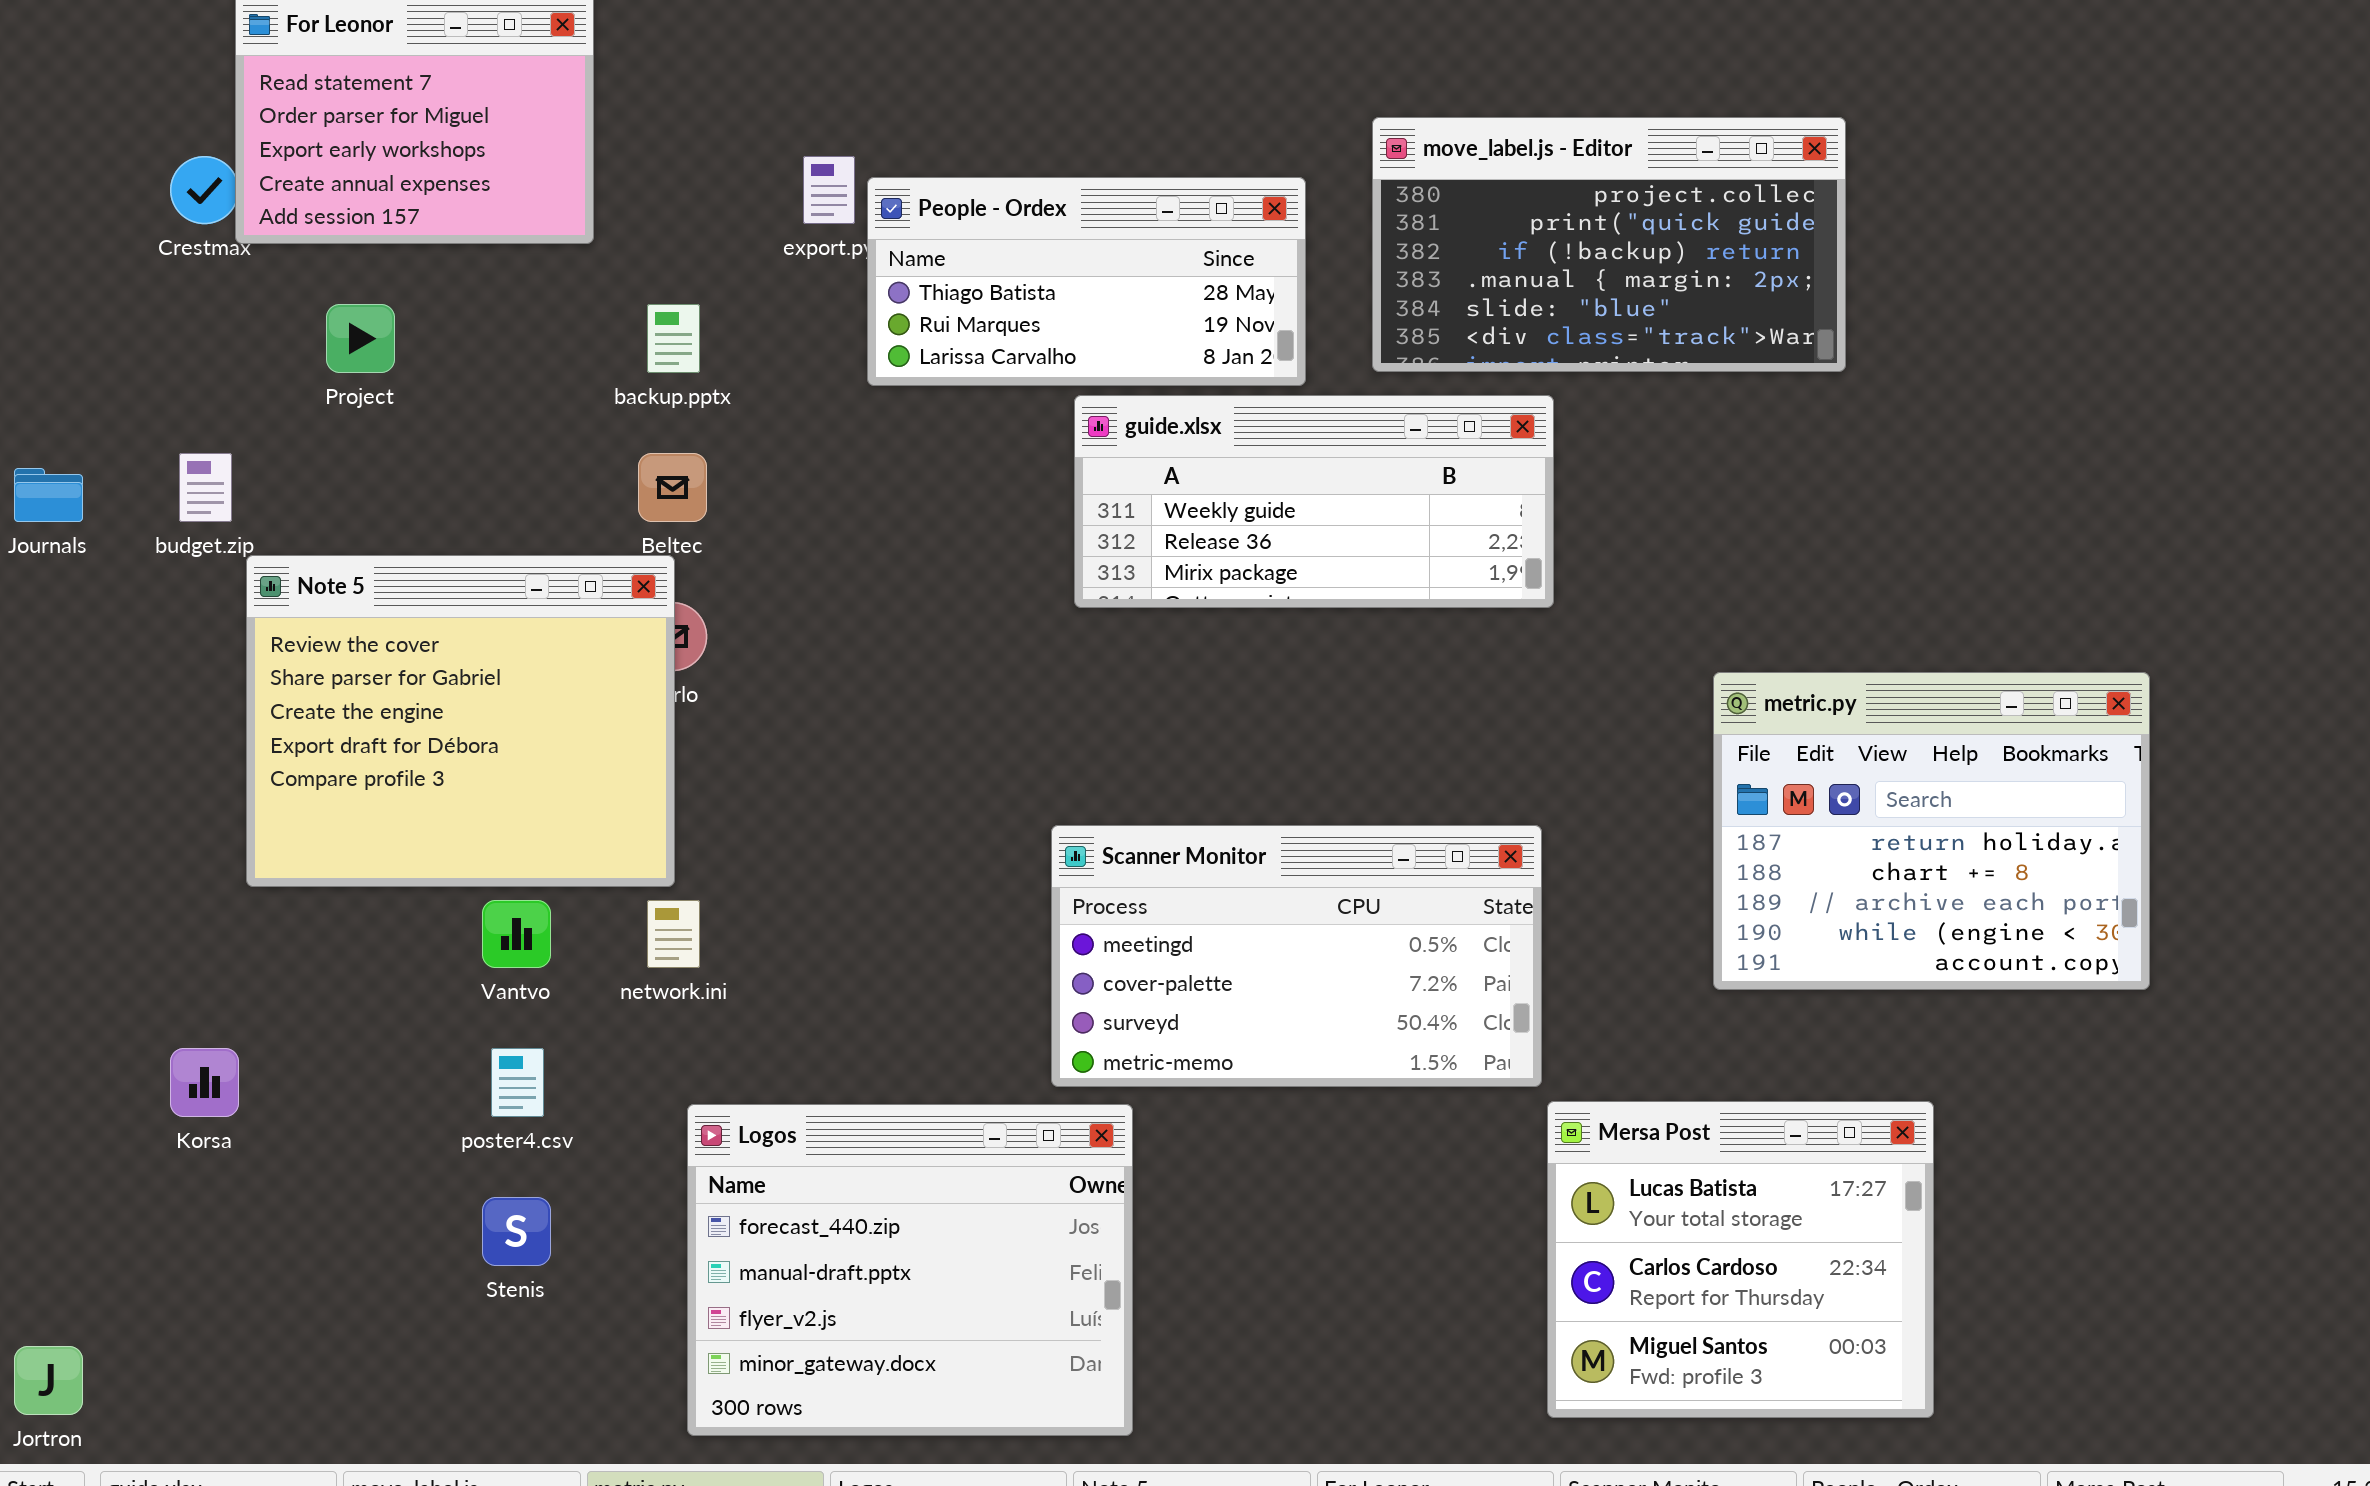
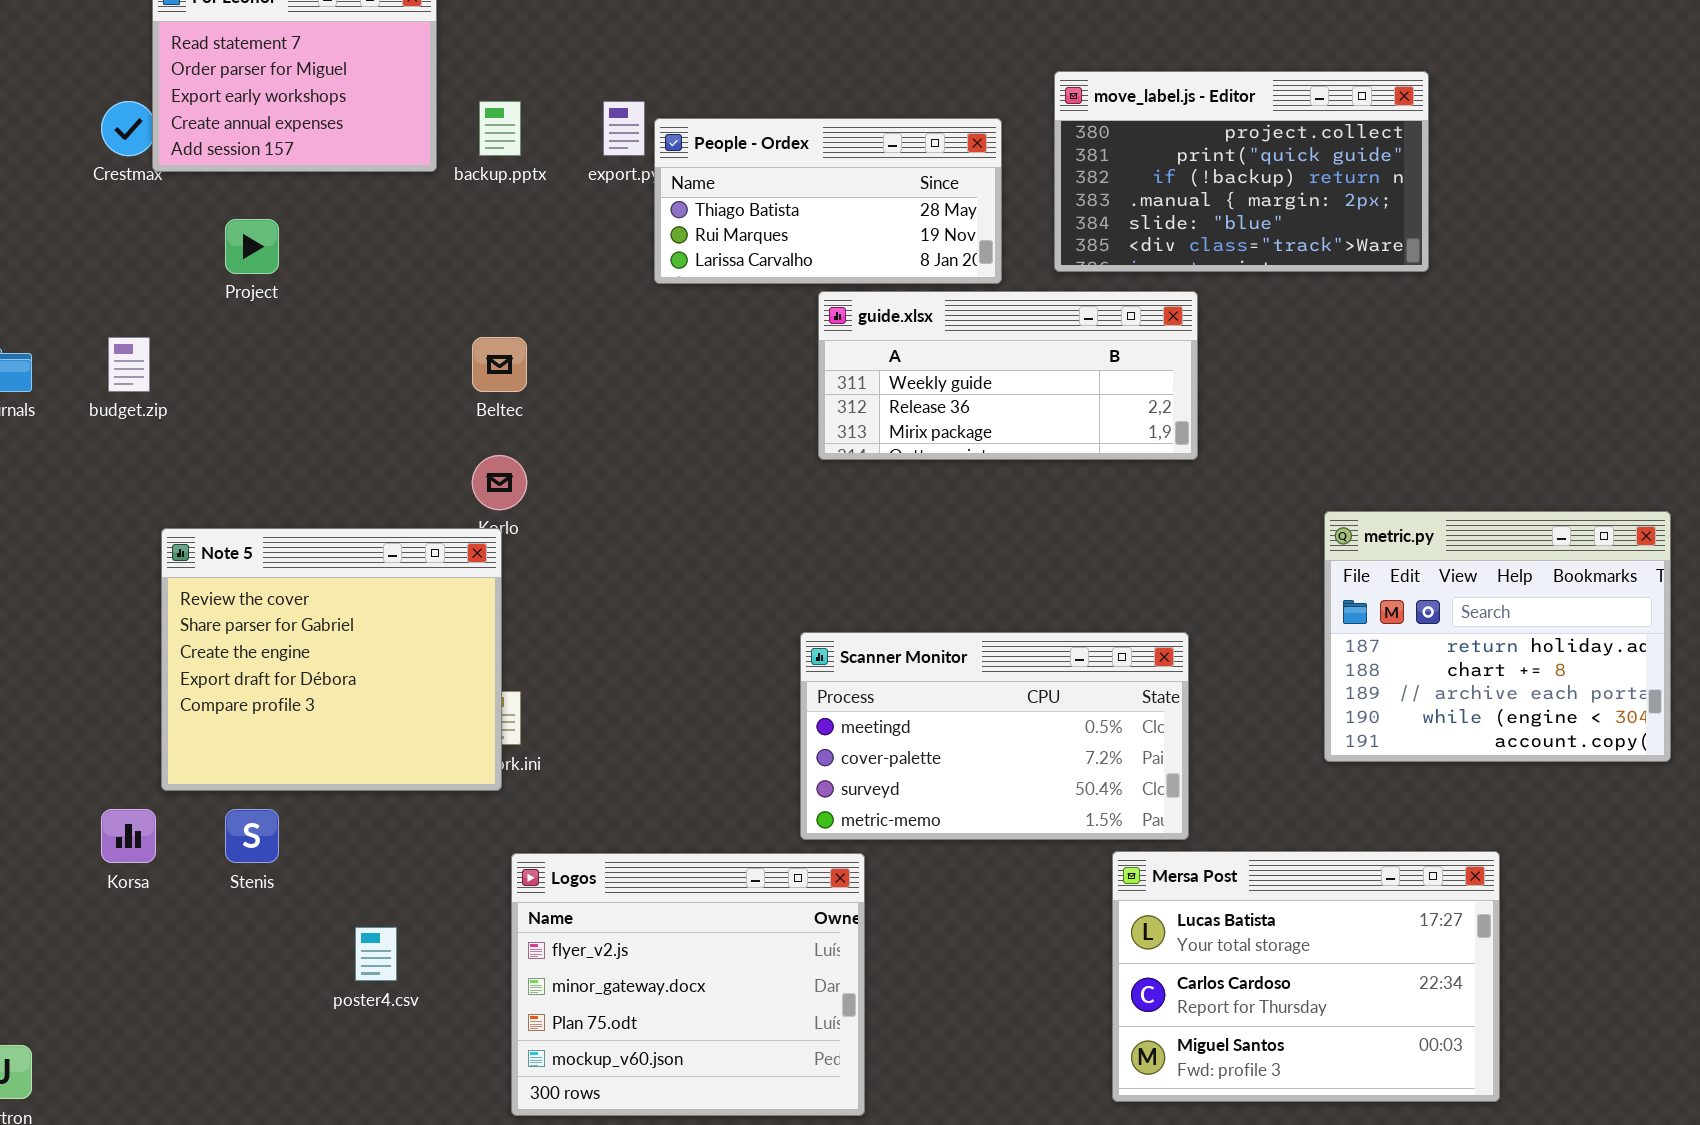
backup.pptx: [647,304,700,373] -> [479,101,521,156], moved
Note 5: [246,555,675,887] -> [161,528,502,791], moved
poster4.csv: [491,1048,544,1117] -> [355,927,397,981], moved
Mersa Post: [1547,1101,1934,1418] -> [1112,851,1500,1102], resized
Logos: [687,1104,1133,1436] -> [511,853,865,1116], scrolled down 2 rows
Stenis: [482,1197,551,1266] -> [225,809,279,863], moved

